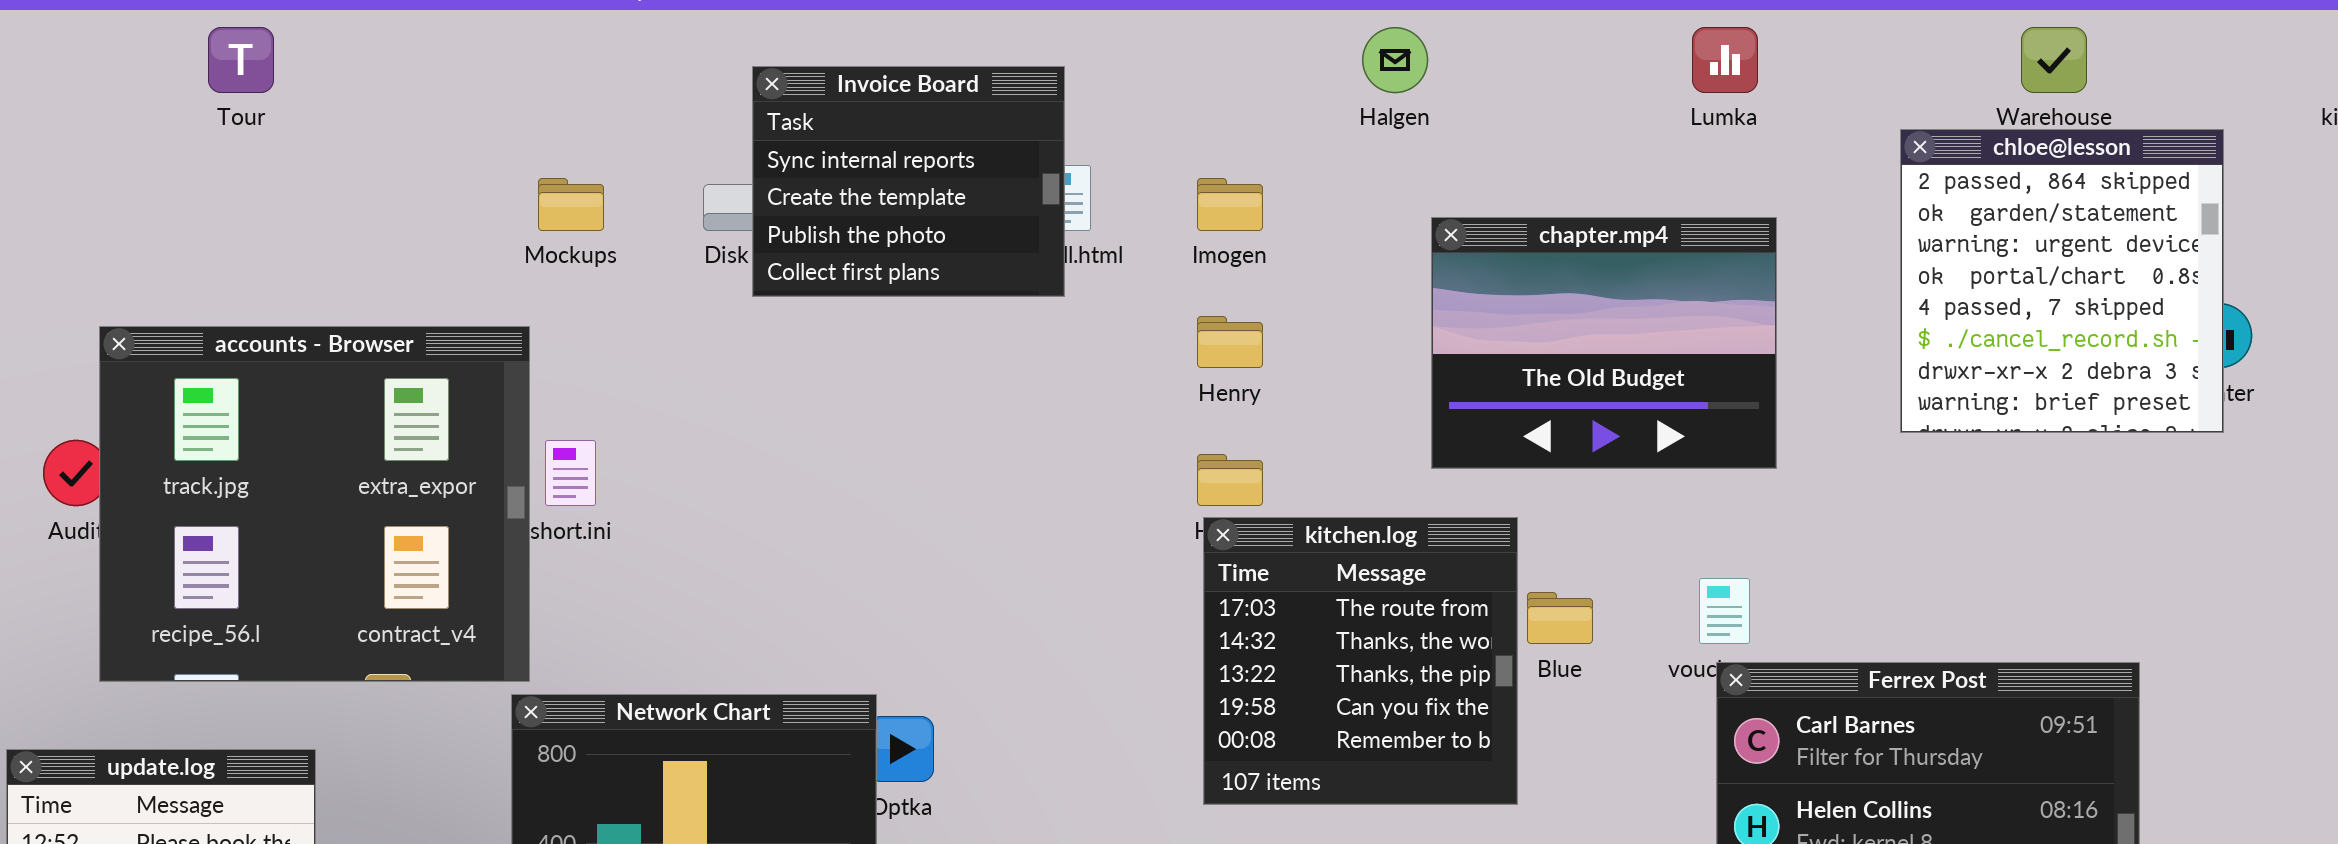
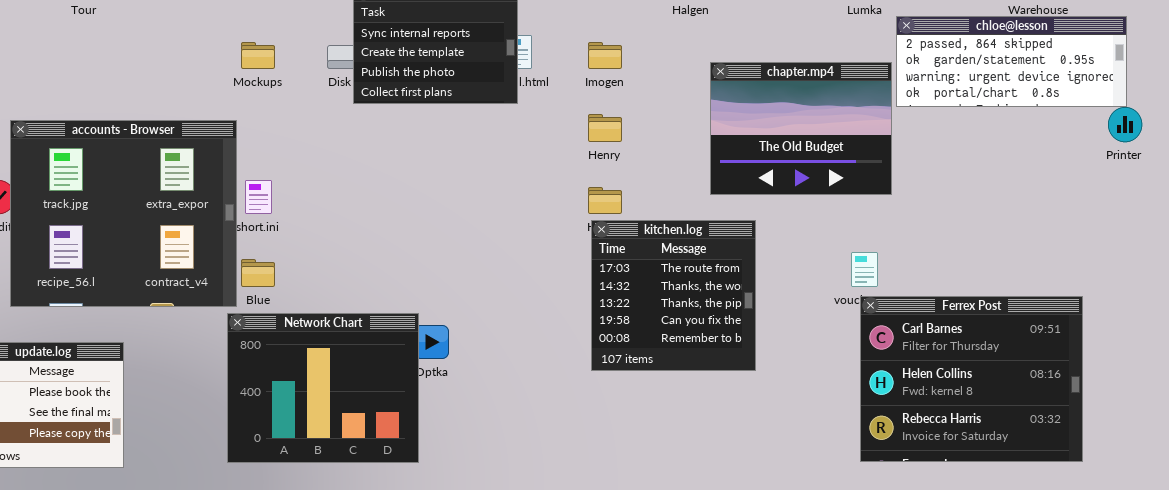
chloe@lesson: [1900,129,2224,433] -> [896,16,1127,107], resized
Blue: [1527,592,1593,644] -> [241,259,275,287], moved

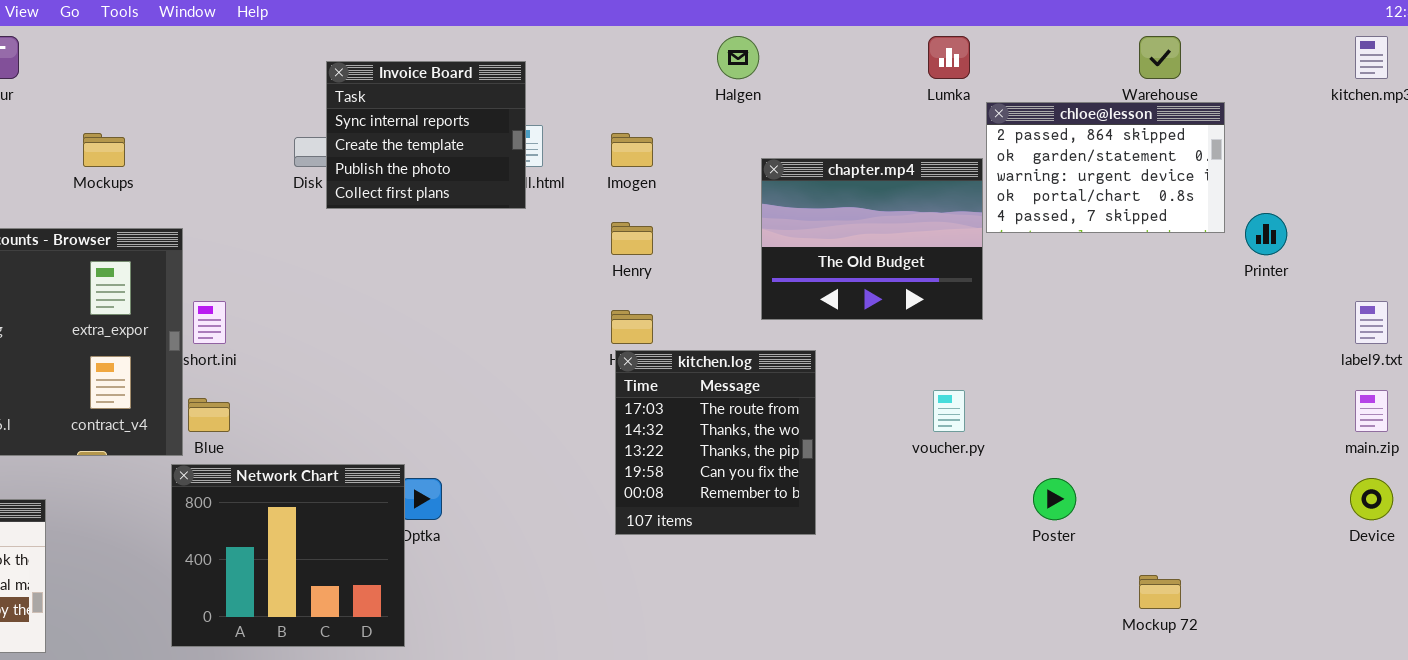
chloe@lesson: [896,16,1127,107] -> [986,102,1225,233], resized
Mockups: [241,42,275,69] -> [83,133,125,167], moved
Ferrex Post: [860,296,1083,462] -> none, closed

